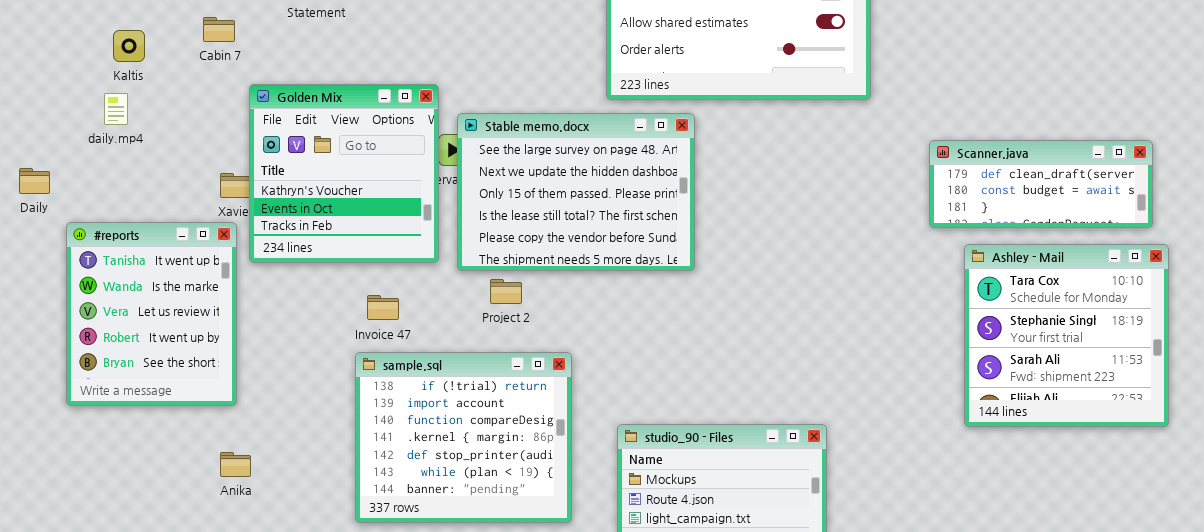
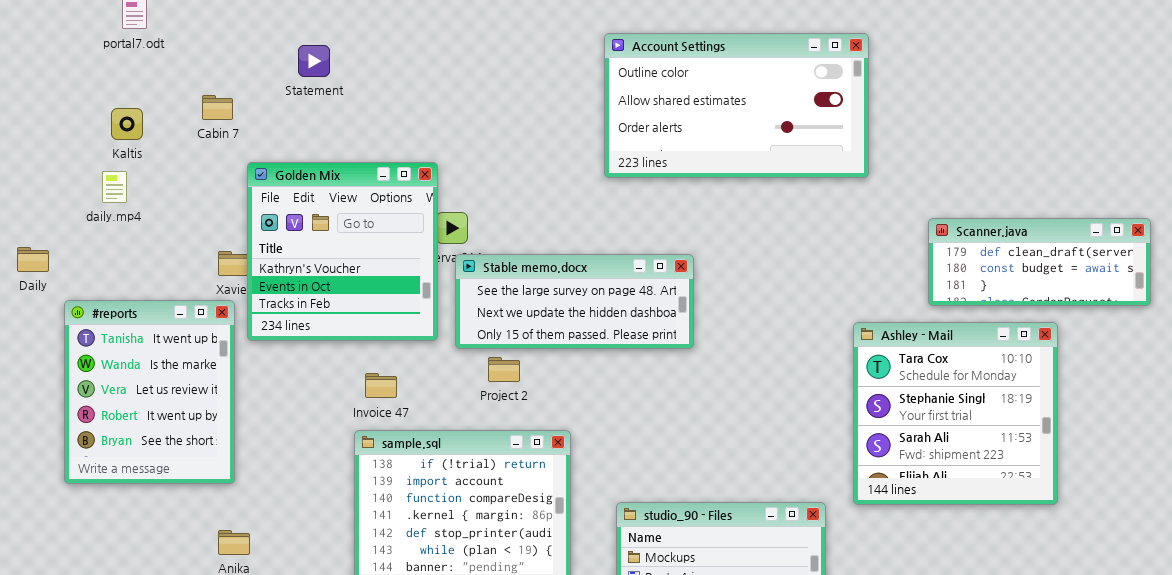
Stable memo.docx: [457,113,695,271] -> [455,254,694,349], resized
Ashley - Mail: [964,244,1169,427] -> [853,322,1058,505], moved

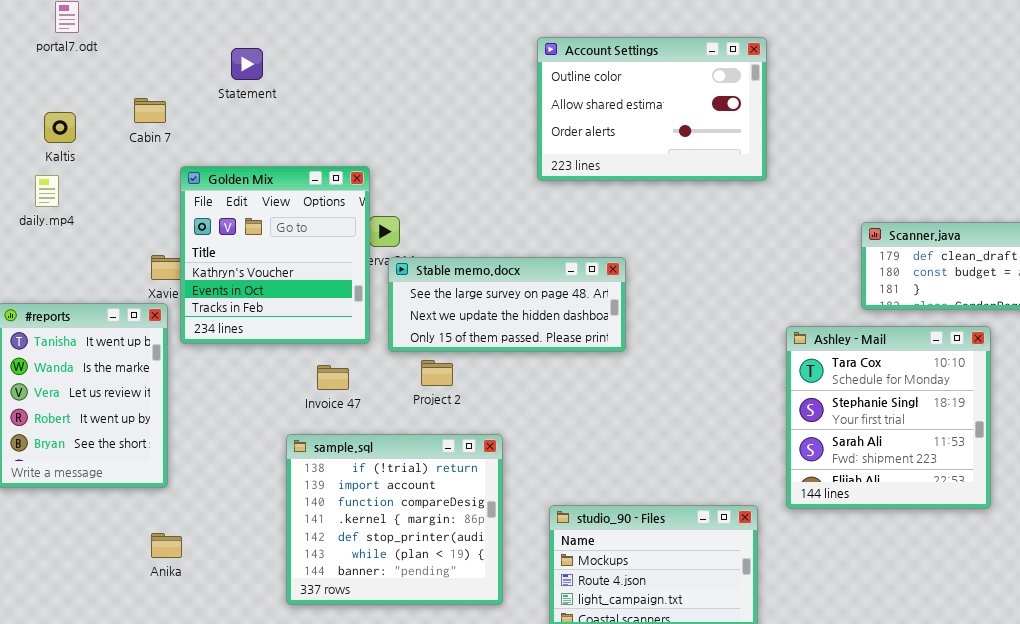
Account Settings: [604,33,869,178] -> [537,37,767,181], resized
Invoice 47: [365,373,397,398] -> [317,365,349,390], moved

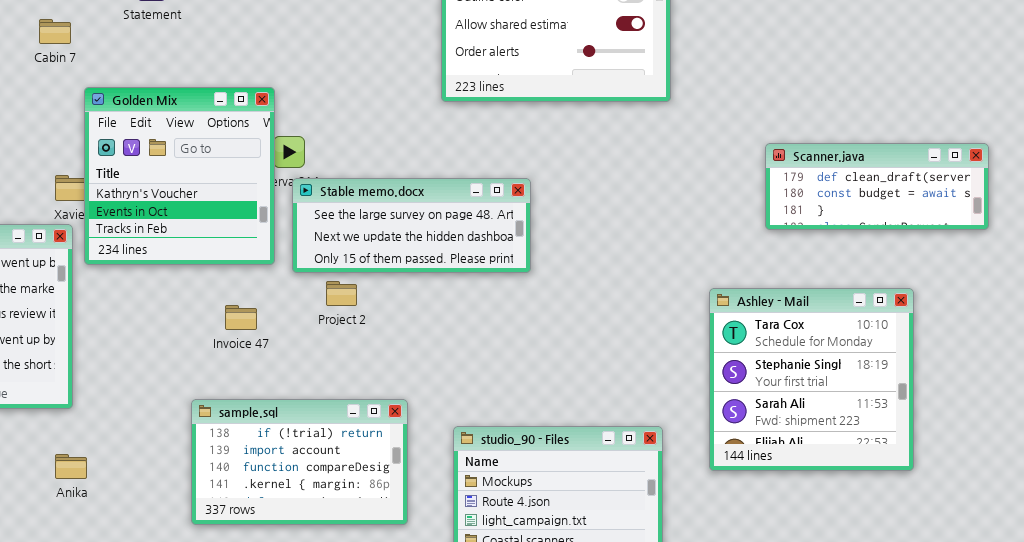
Ashley - Mail: [786,326,991,509] -> [709,288,914,471], moved
Invoice 47: [317,365,349,390] -> [225,305,257,330], moved
sample.sql: [286,434,503,605] -> [191,399,408,525], resized

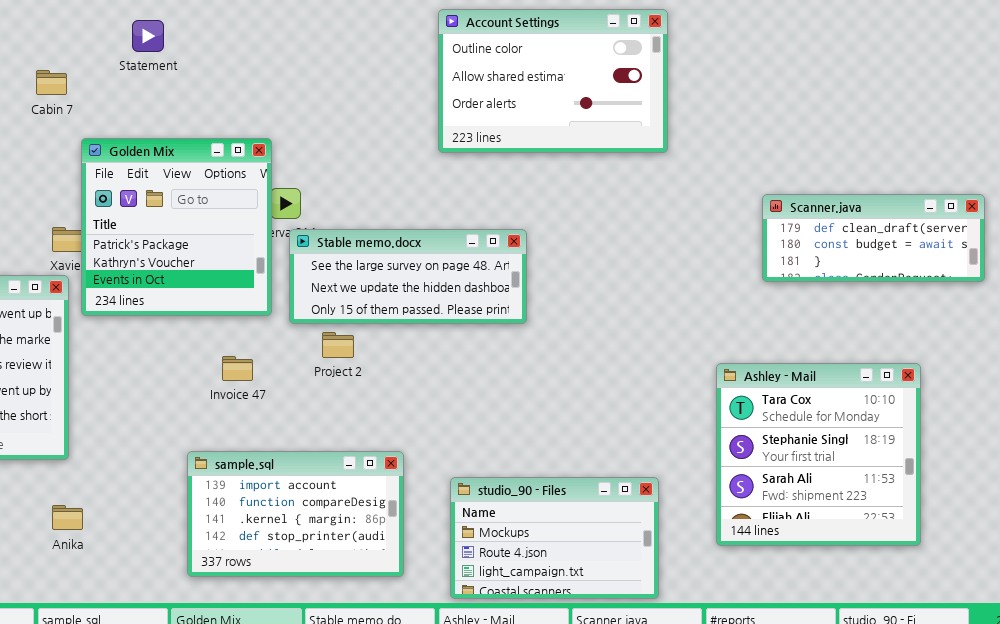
Golden Mix: [84,87,275,265] -> [81,138,272,316], scrolled up 1 row
Ashley - Mail: [709,288,914,471] -> [716,363,921,546], moved
sample.sql: [191,399,408,525] -> [187,451,404,577], scrolled down 1 row

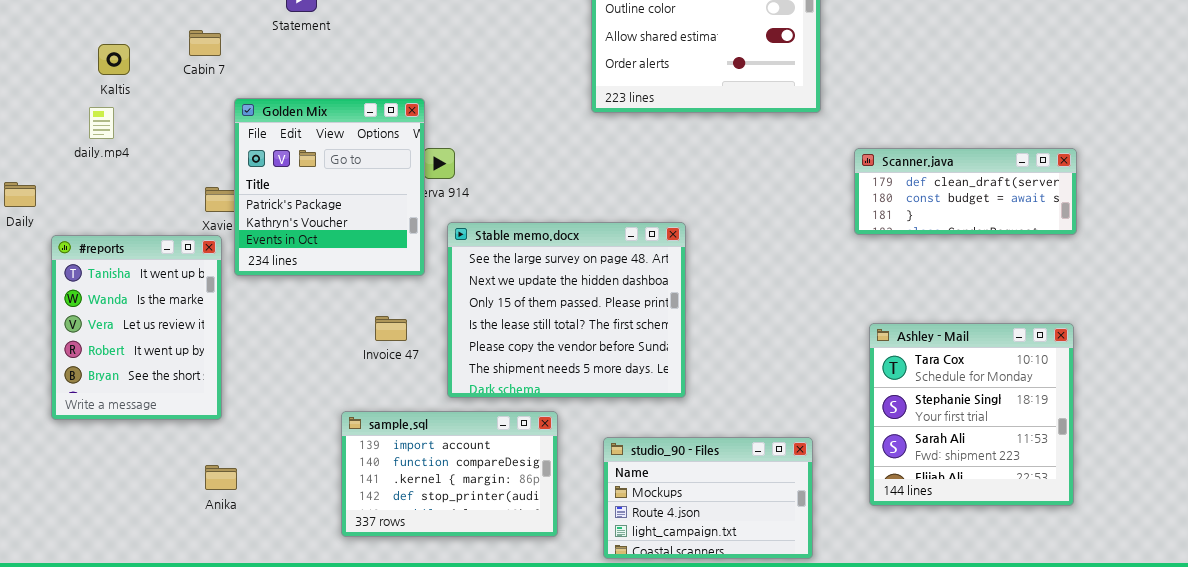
Scanner.java: [762,194,985,282] -> [854,148,1077,235], moved
Stable memo.docx: [289,229,527,324] -> [447,222,686,398], moved, resized

